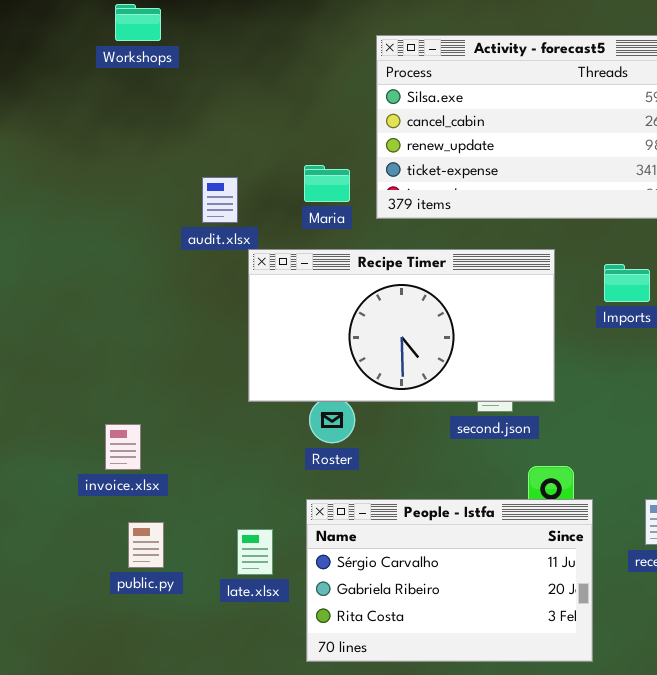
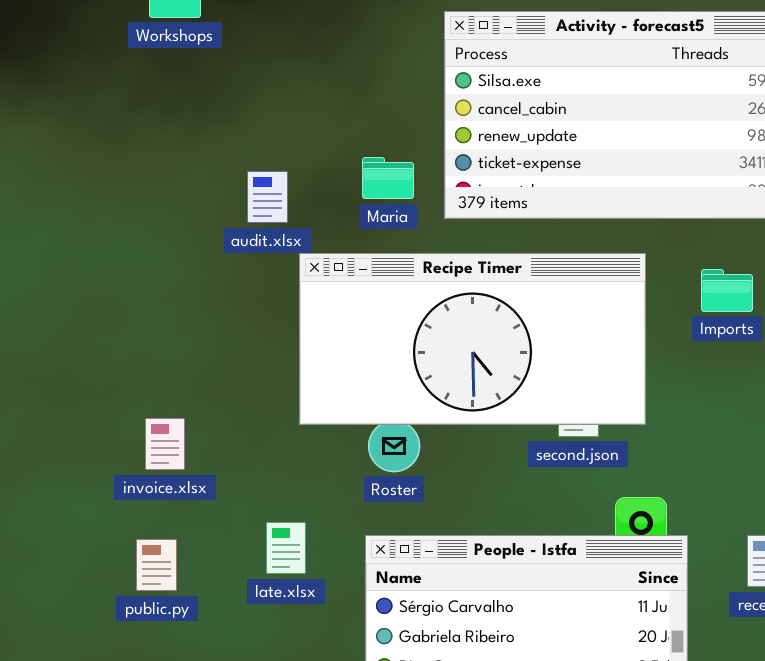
invoice.xlsx: [105,424,141,470] -> [145,418,185,470], moved
public.py: [128,522,164,568] -> [136,539,177,591], moved
late.xlsx: [237,529,273,575] -> [266,522,306,574], moved

